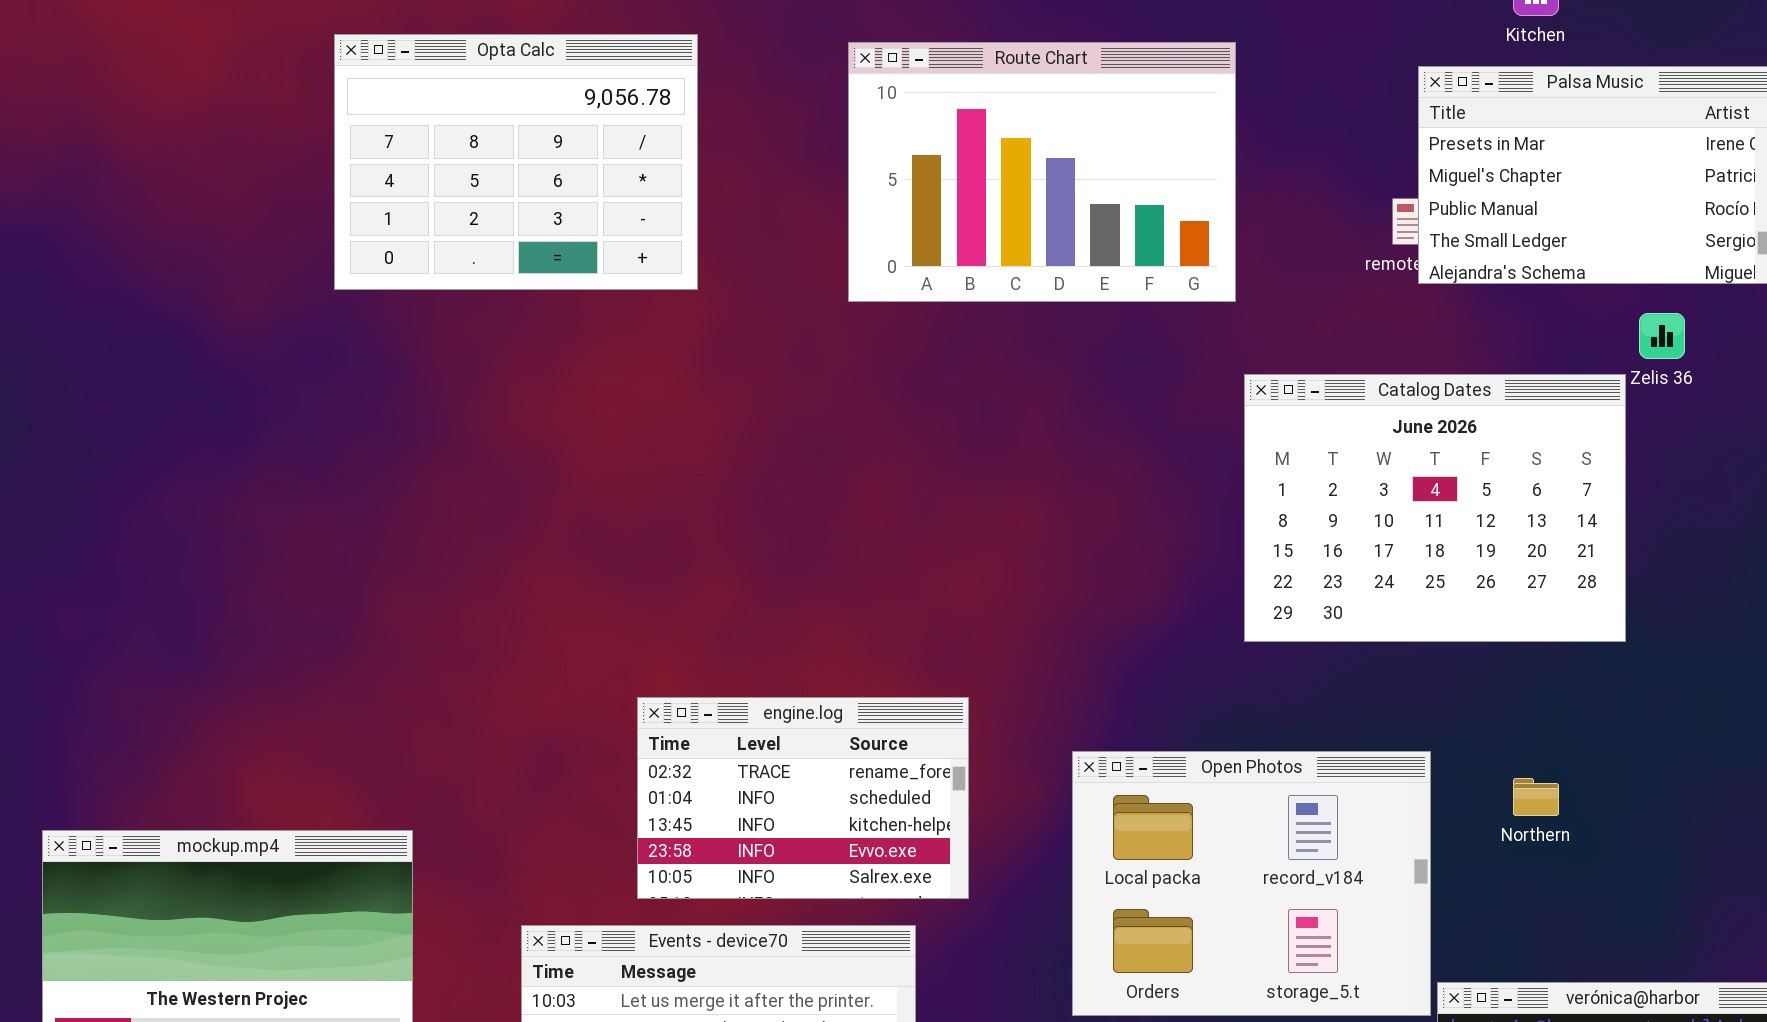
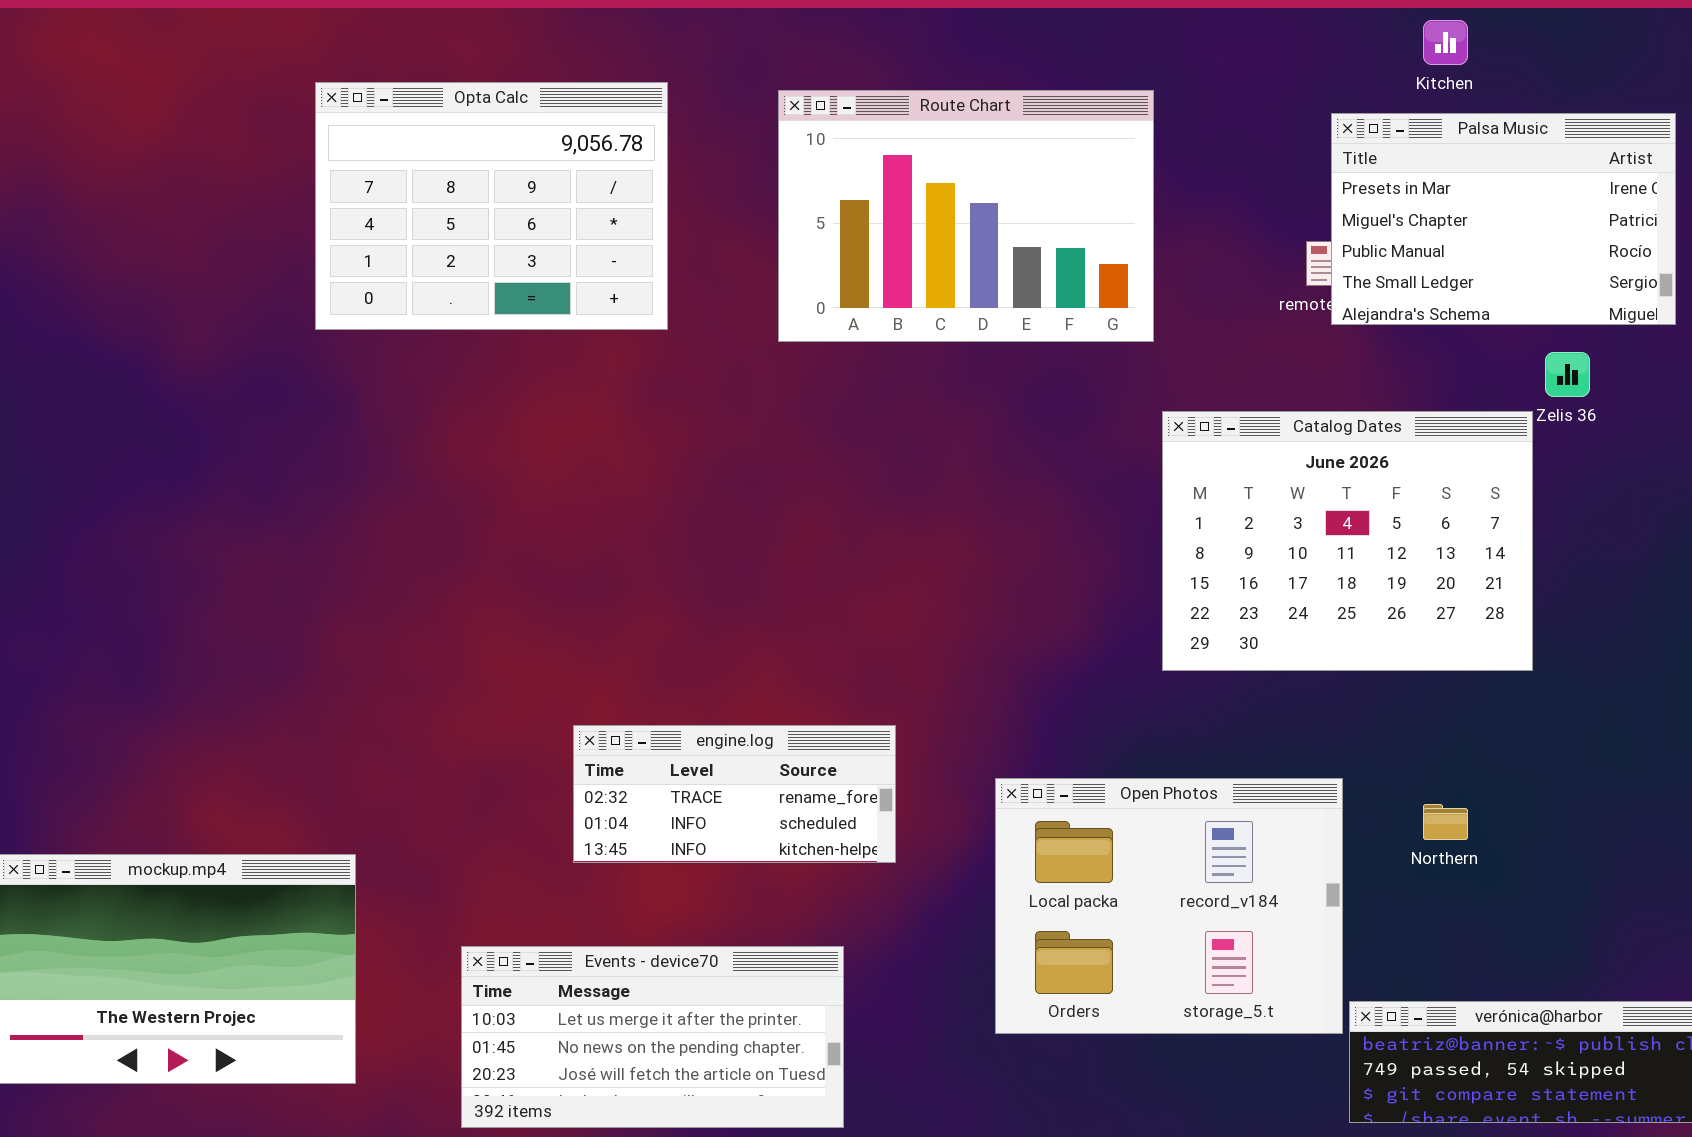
Opta Calc: [334,34,698,290] -> [315,82,668,330], moved
engine.log: [637,697,969,899] -> [573,725,896,863], resized

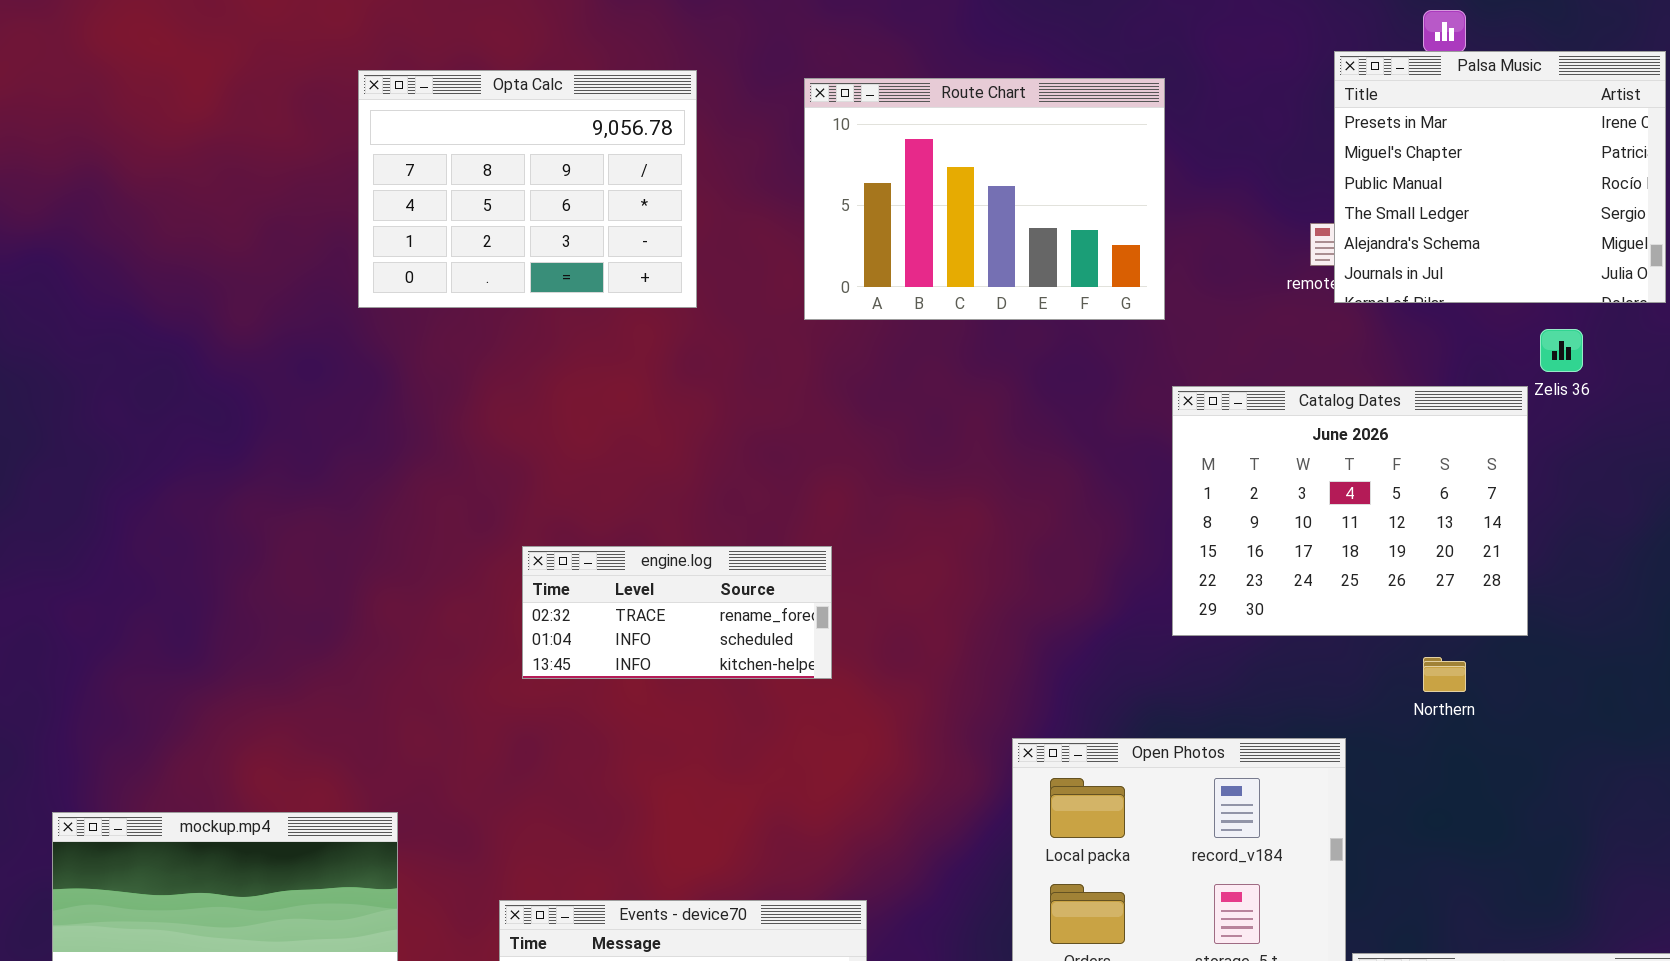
Palsa Music: [1331,113,1676,325] -> [1334,51,1666,303], resized
engine.log: [573,725,896,863] -> [522,546,832,679], moved
Northern: [1423,804,1468,840] -> [1423,657,1466,692], moved

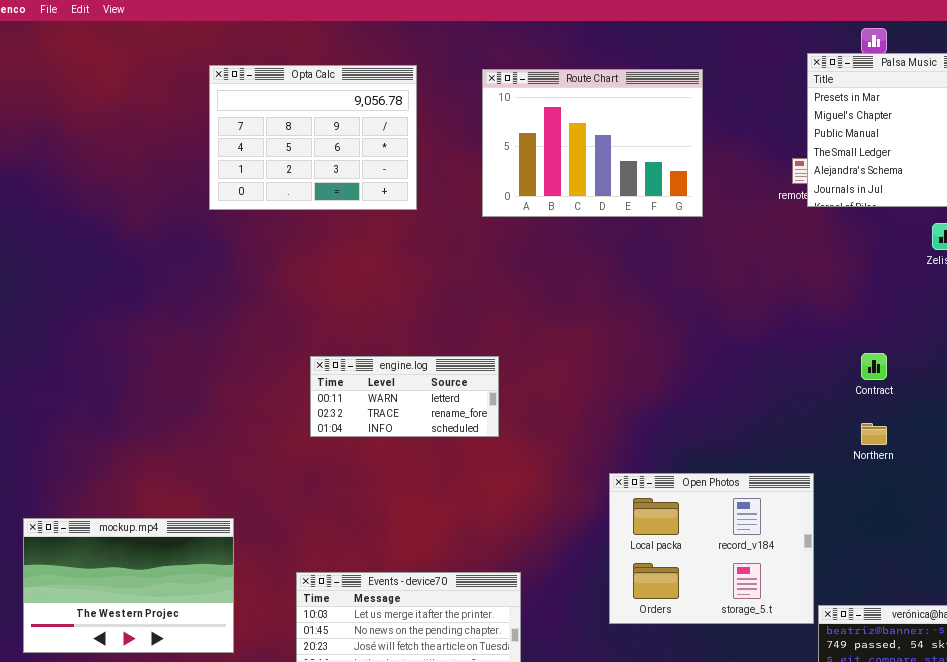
Catalog Dates: [1172,386,1528,636] -> none, closed
engine.log: [522,546,832,679] -> [310,356,499,437], scrolled up 1 row

